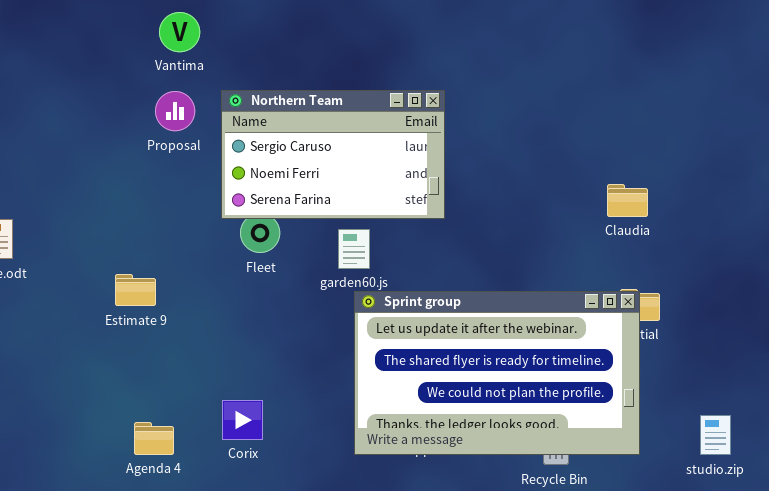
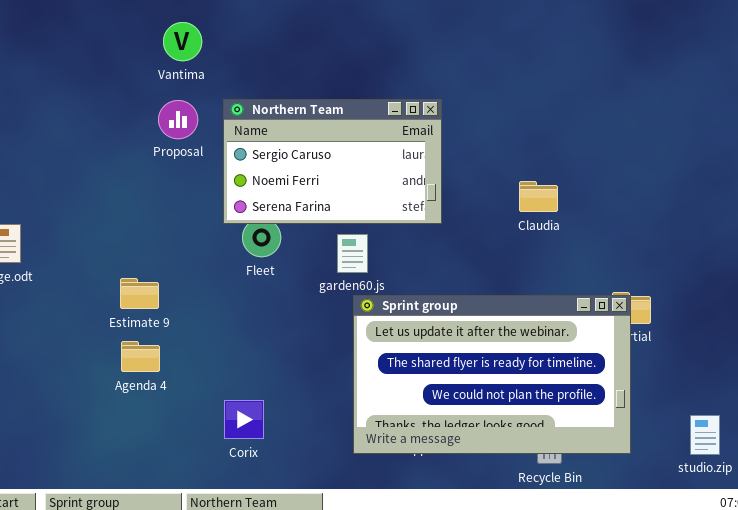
Claudia: [607,184,648,217] -> [519,181,558,212], moved
Agenda 4: [134,422,174,455] -> [121,341,160,372], moved

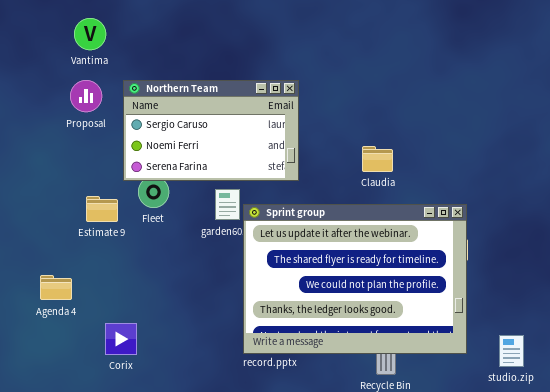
Estimate 9: [120,278,159,309] -> [86,196,118,222], moved
Sprint group: [353,295,631,454] -> [243,204,467,354], moved, resized
Corix: [224,400,264,439] -> [105,323,137,355], moved

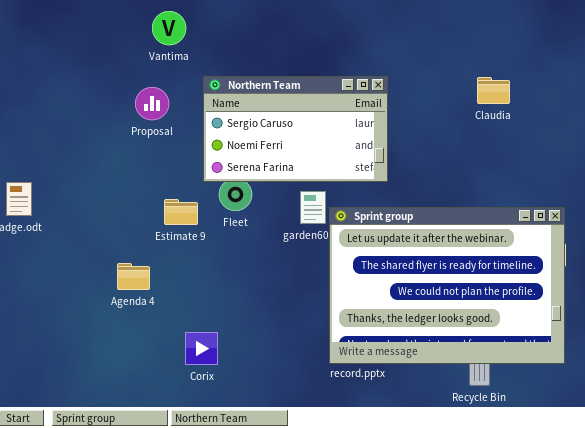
Proposal: [70,80,102,112] -> [135,87,169,120], moved
Claudia: [362,146,393,172] -> [477,77,510,104], moved
Agenda 4: [40,275,72,300] -> [117,263,150,290], moved

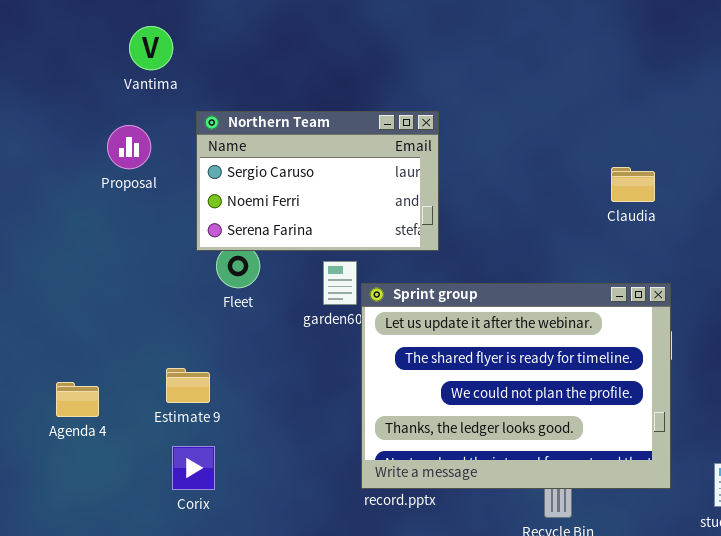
Claudia: [477,77,510,104] -> [611,167,655,202], moved
Estimate 9: [164,199,198,225] -> [166,368,210,403], moved
Agenda 4: [117,263,150,290] -> [56,382,99,417], moved

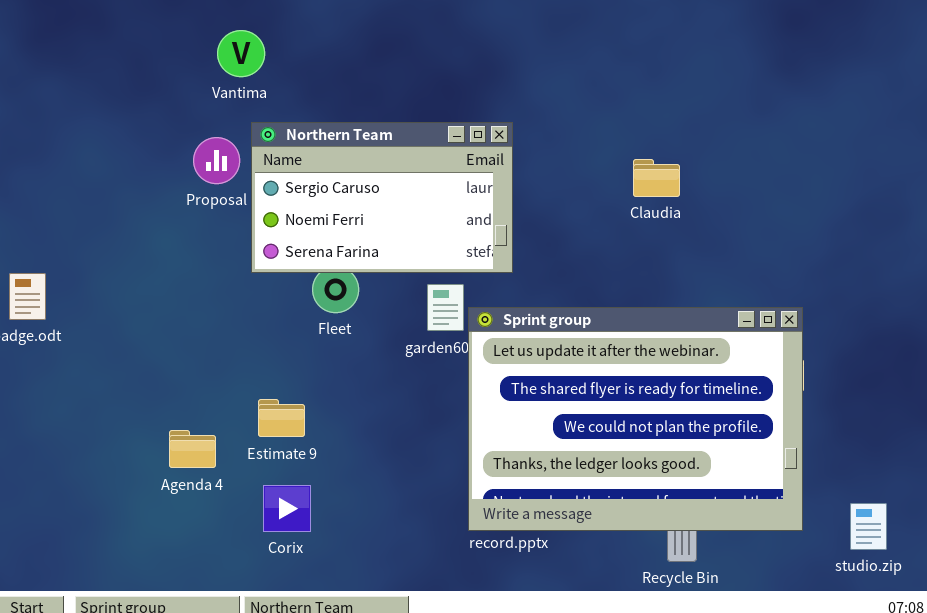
Northern Team: [196,111,439,251] -> [251,122,513,273], moved
Claudia: [611,167,655,202] -> [633,159,680,197], moved
Agenda 4: [56,382,99,417] -> [169,430,216,468], moved

